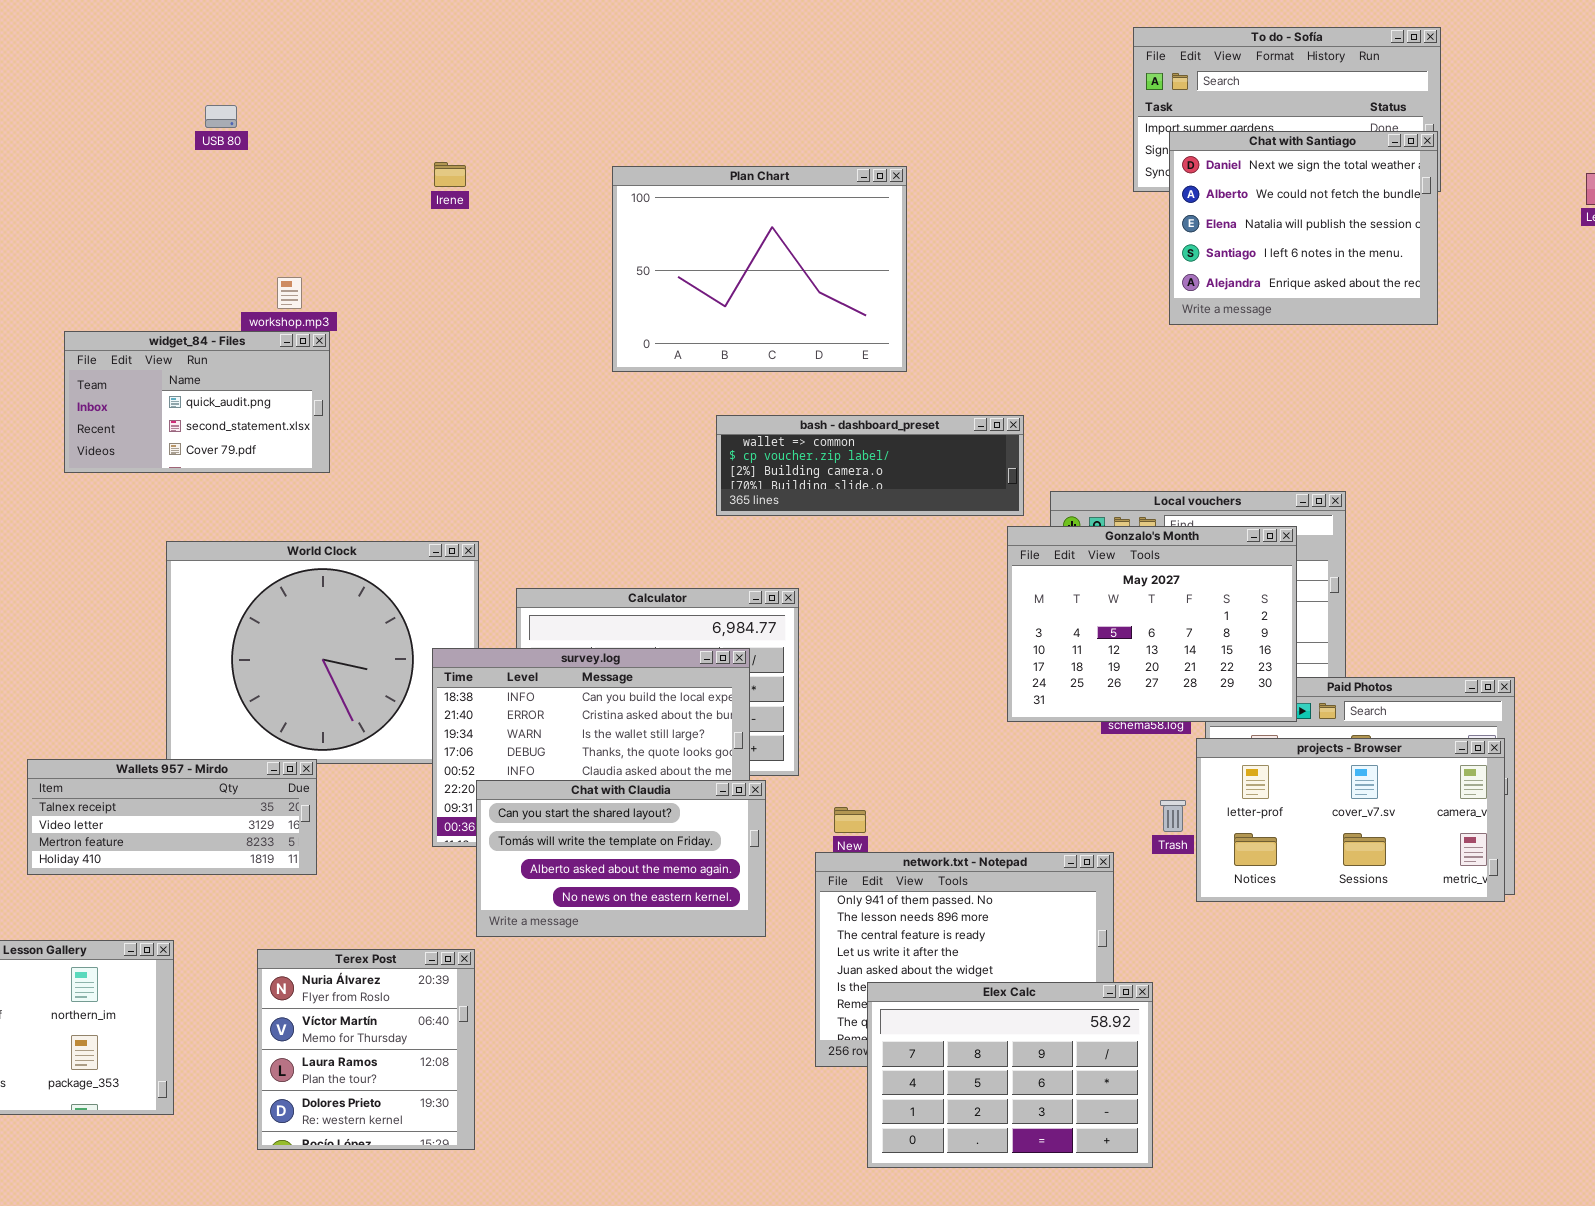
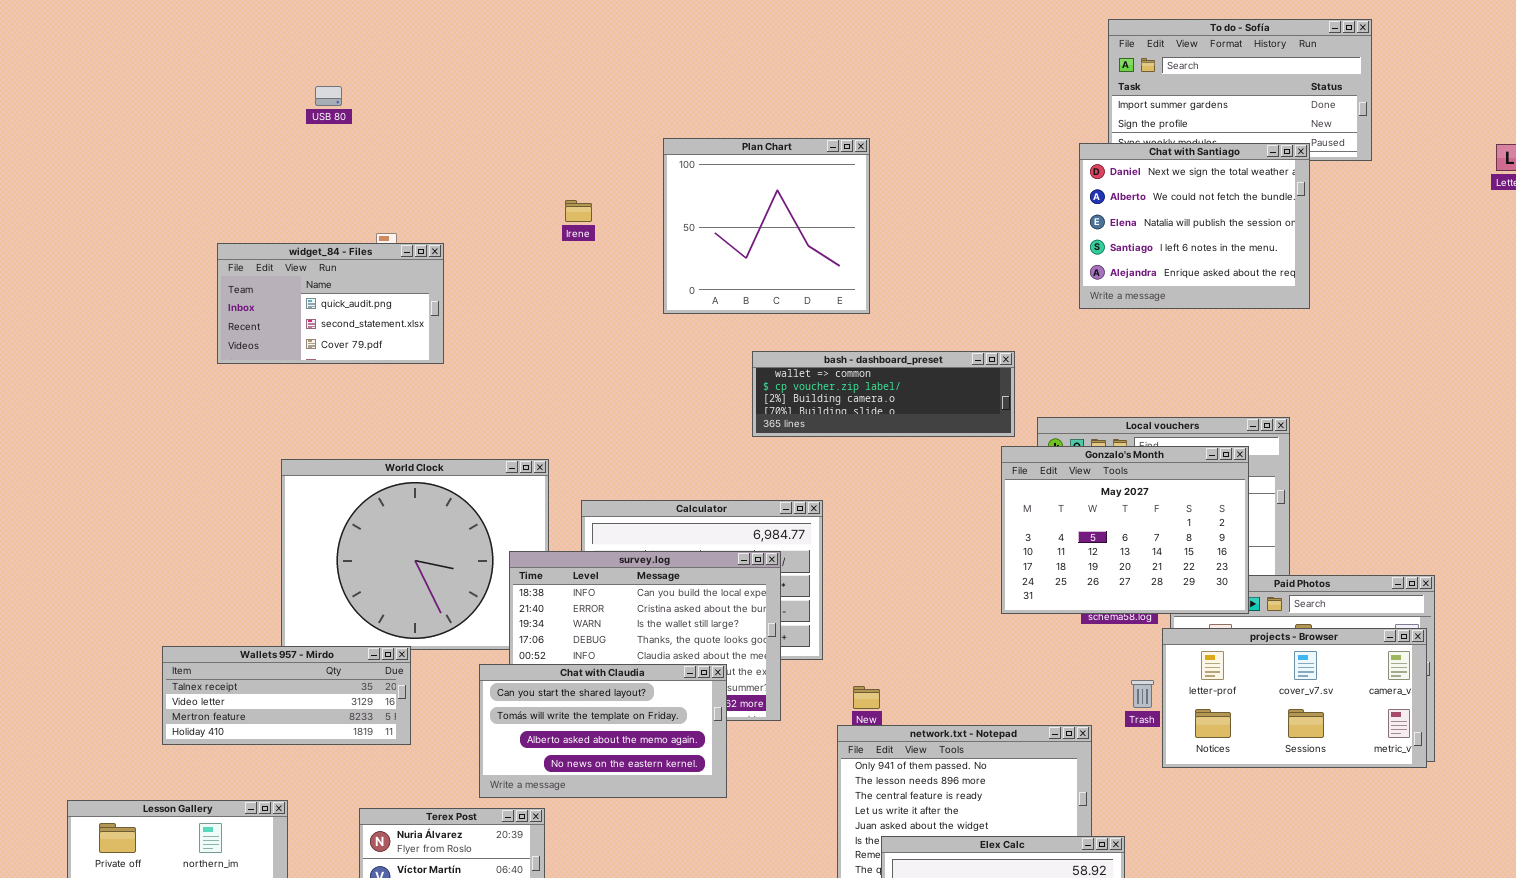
Chat with Santiago: [1169,131,1438,325] -> [1079,143,1310,309], moved
Irene: [434,162,466,187] -> [565,200,592,222], moved
Plan Chart: [612,166,907,372] -> [663,138,870,314], resized
widget_84 - Files: [64,331,330,473] -> [217,243,444,364], moved
Chat with Claudia: [476,780,766,937] -> [479,664,727,798], moved

